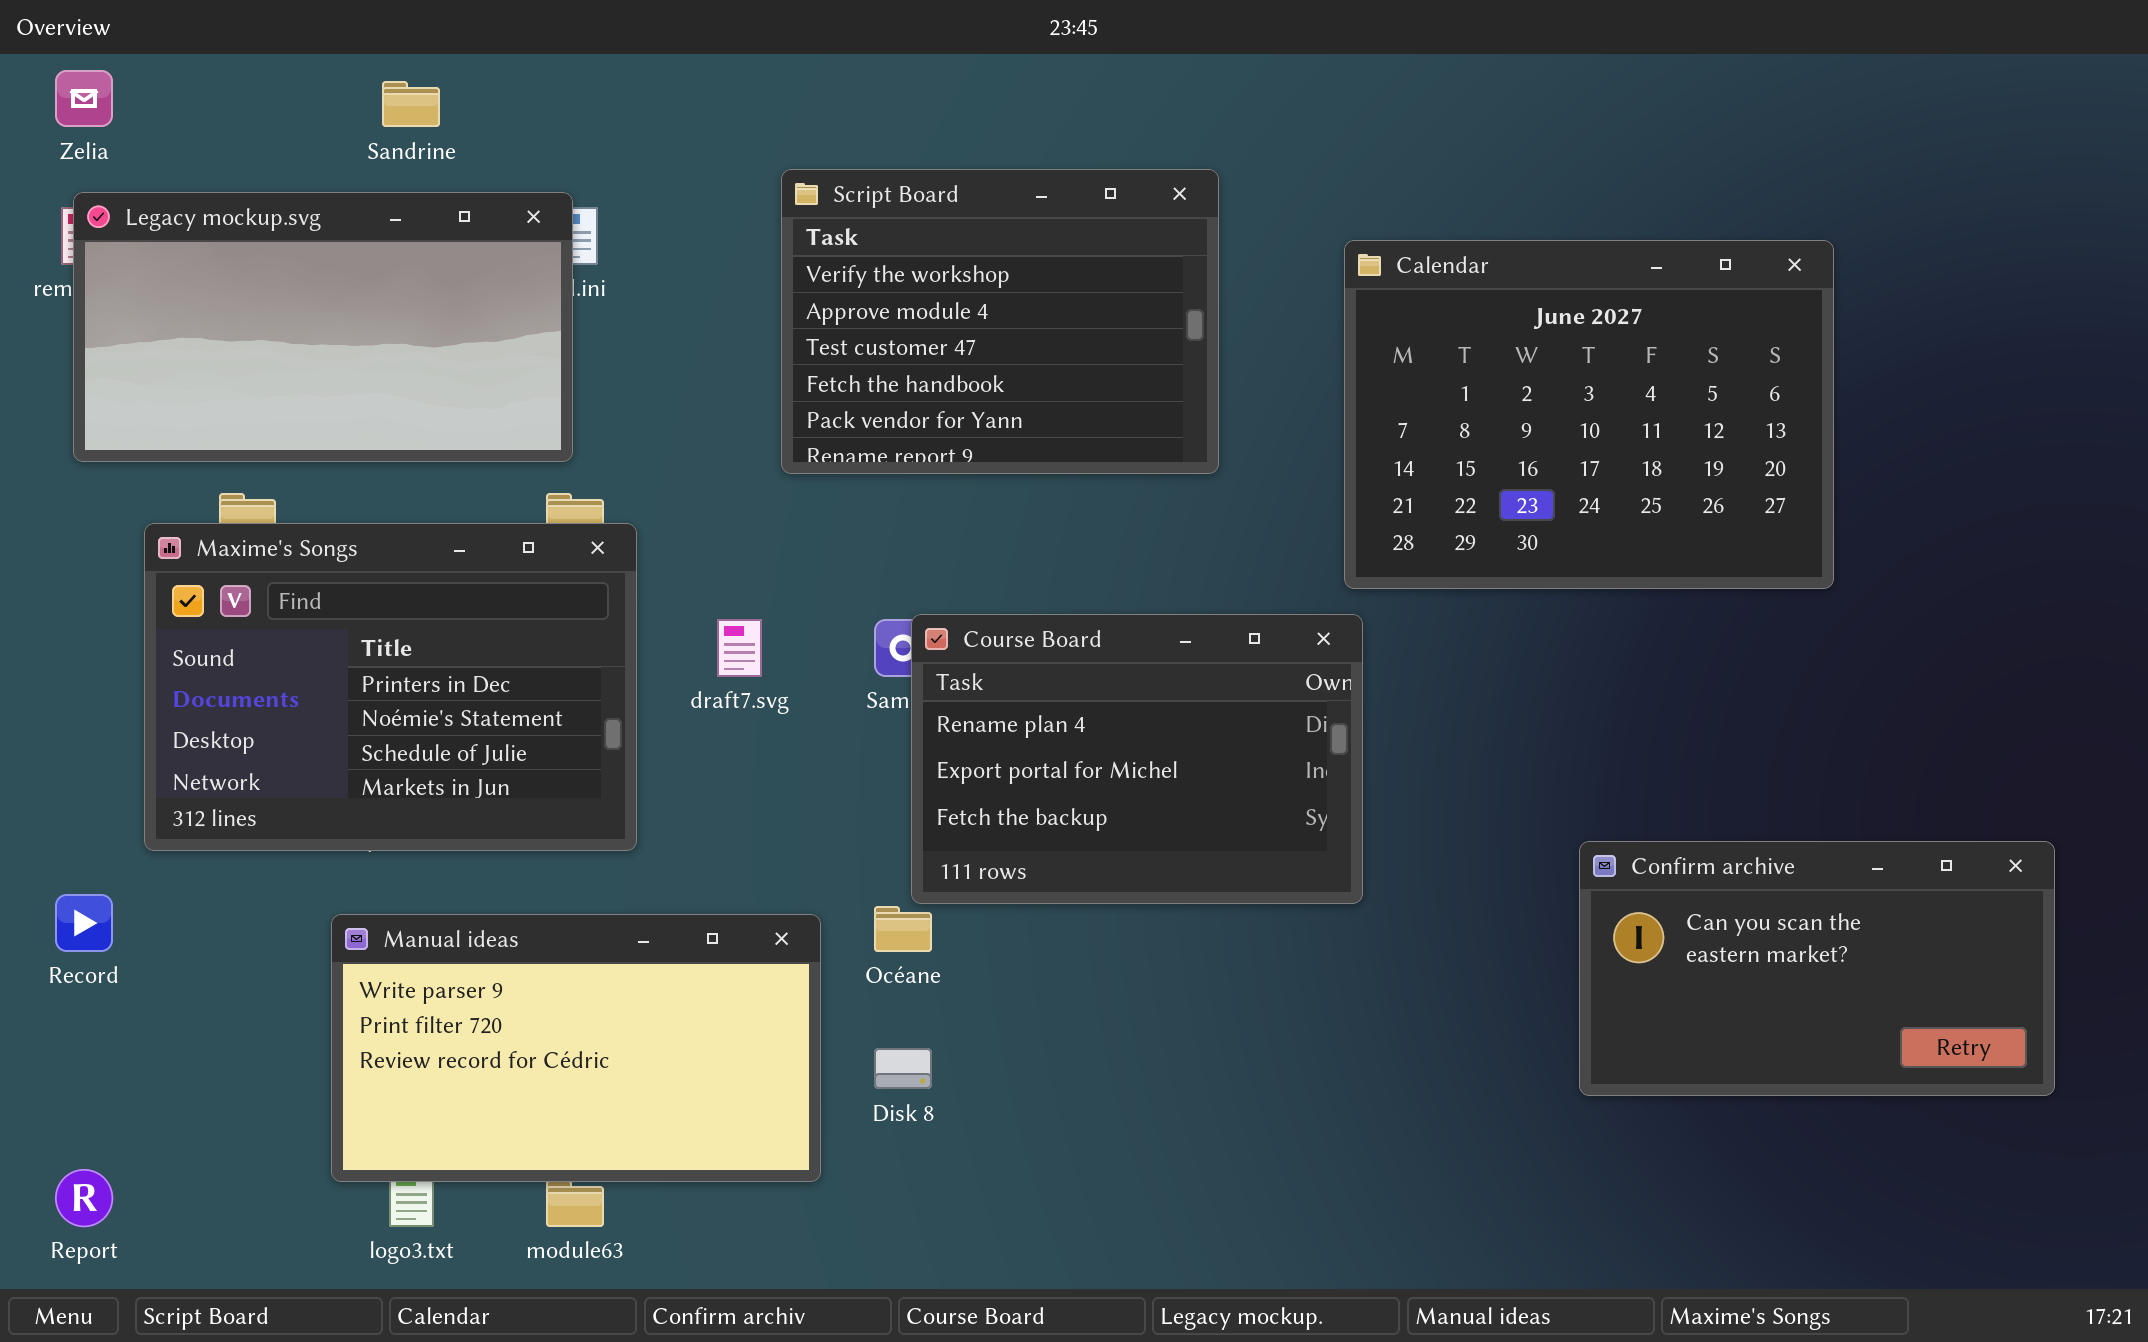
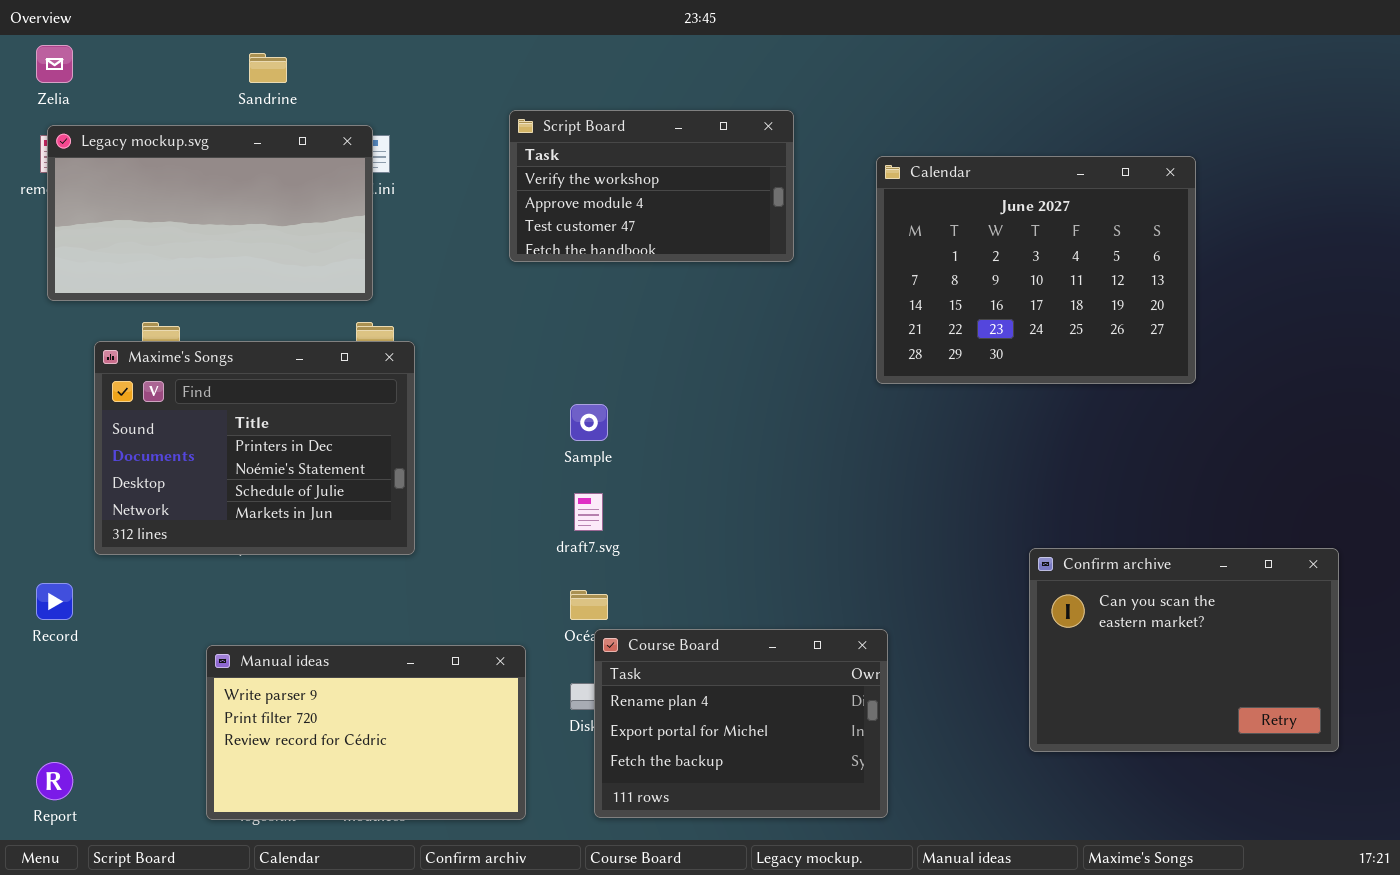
Script Board: [781,169,1219,474] -> [509,110,794,262], resized
Course Board: [911,614,1363,904] -> [594,629,888,818], moved
draft7.svg: [717,619,762,677] -> [574,493,603,531], moved
Confirm archive: [1579,841,2055,1096] -> [1029,548,1339,752], resized
Manual ideas: [331,914,821,1182] -> [206,645,526,820], moved

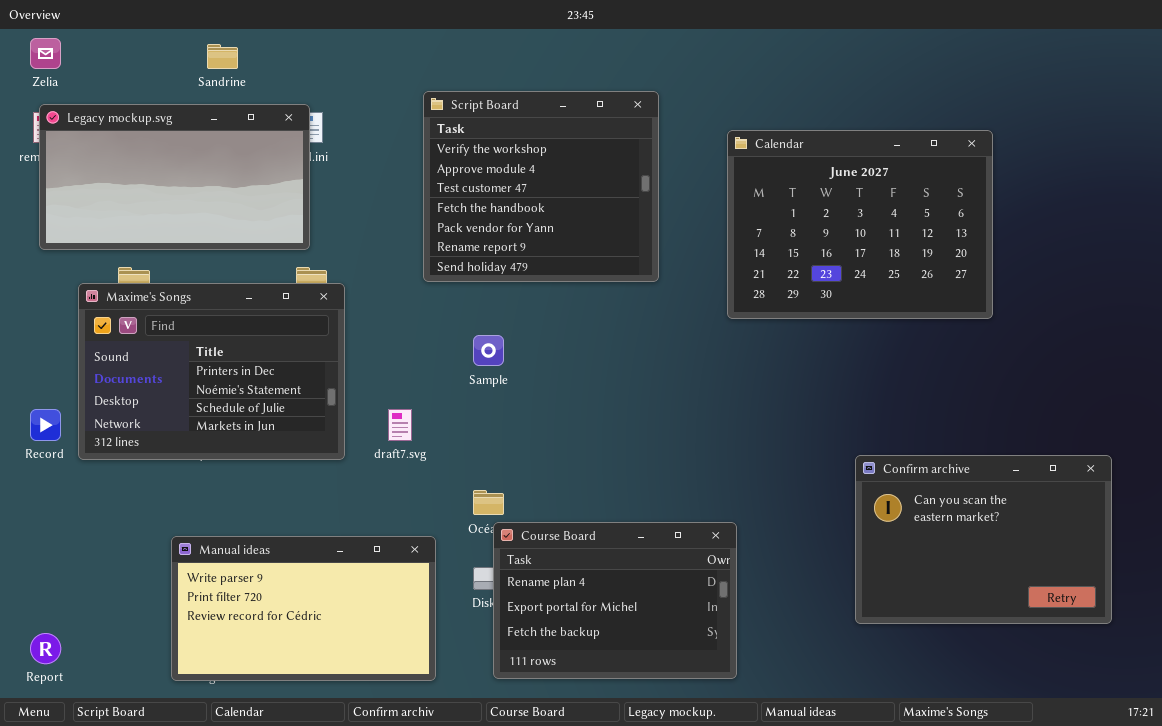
Script Board: [509,110,794,262] -> [423,91,659,282], resized
draft7.svg: [574,493,603,531] -> [388,409,412,441], moved
Record: [36,583,73,620] -> [30,409,61,441], moved

